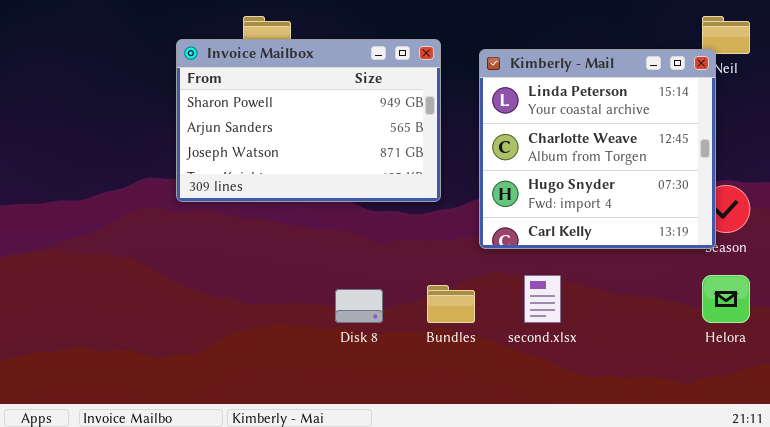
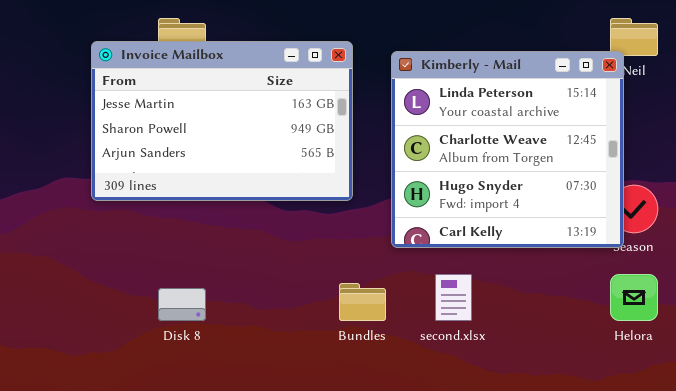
Invoice Mailbox: [176,39,441,202] -> [91,41,353,201], scrolled up 1 row
Disk 8: [335,289,383,323] -> [158,288,206,321], moved

